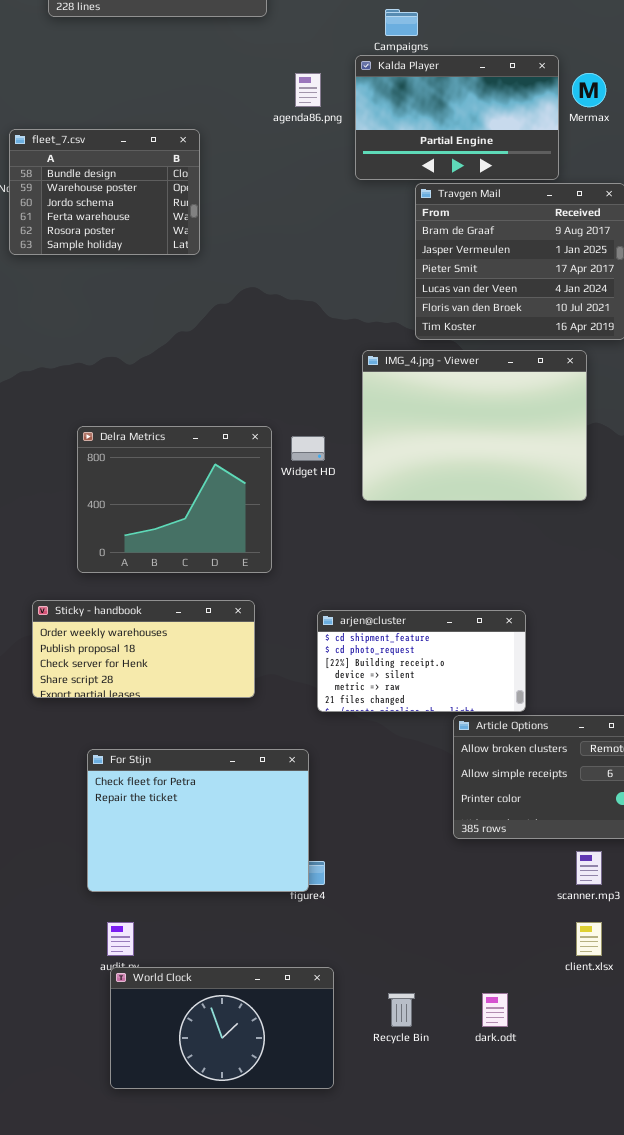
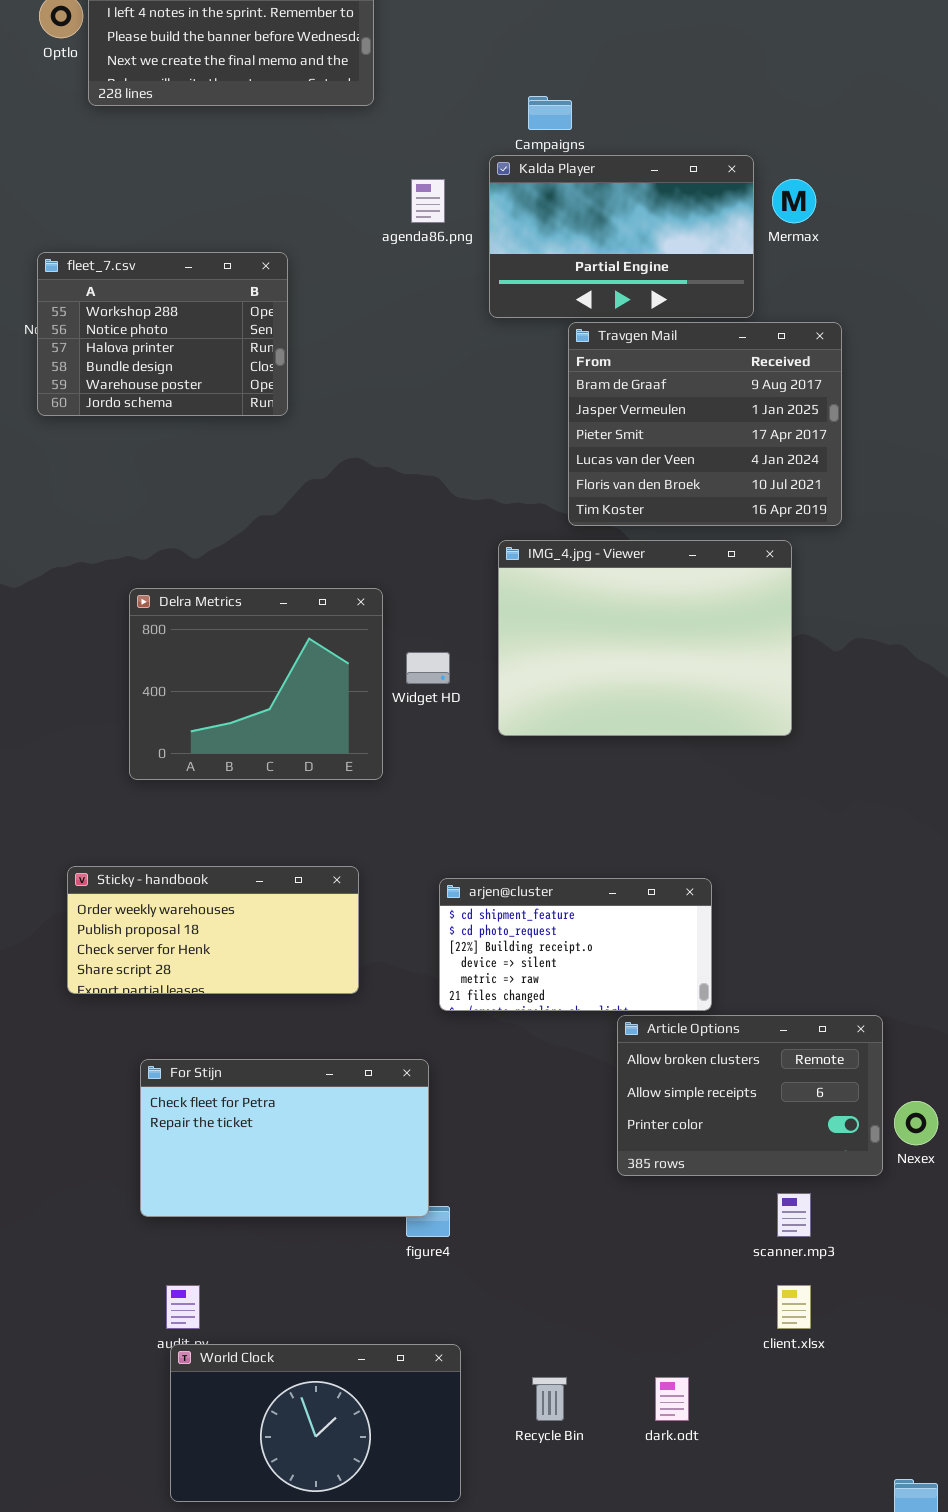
fleet_7.csv: [9,129,200,255] -> [37,252,288,416], scrolled up 3 rows
Delra Metrics: [77,426,272,573] -> [129,588,383,780], moved
For Stijn: [87,749,309,892] -> [140,1059,429,1217], resized

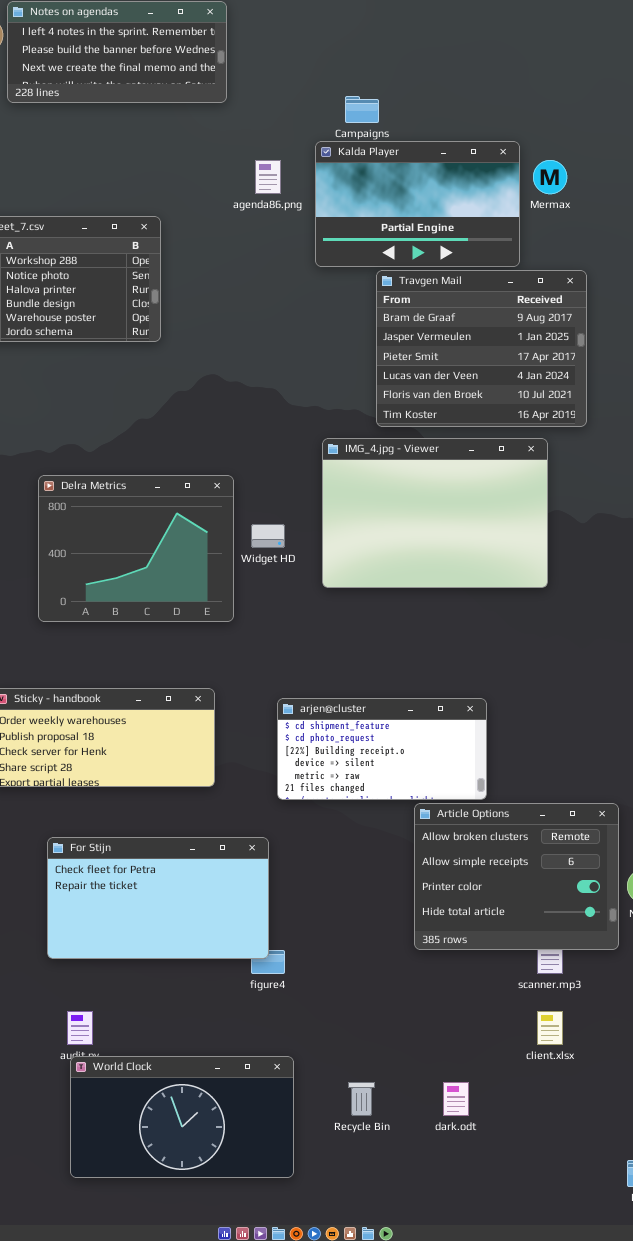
Article Options: [617,1015,883,1176] -> [414,803,619,950], resized

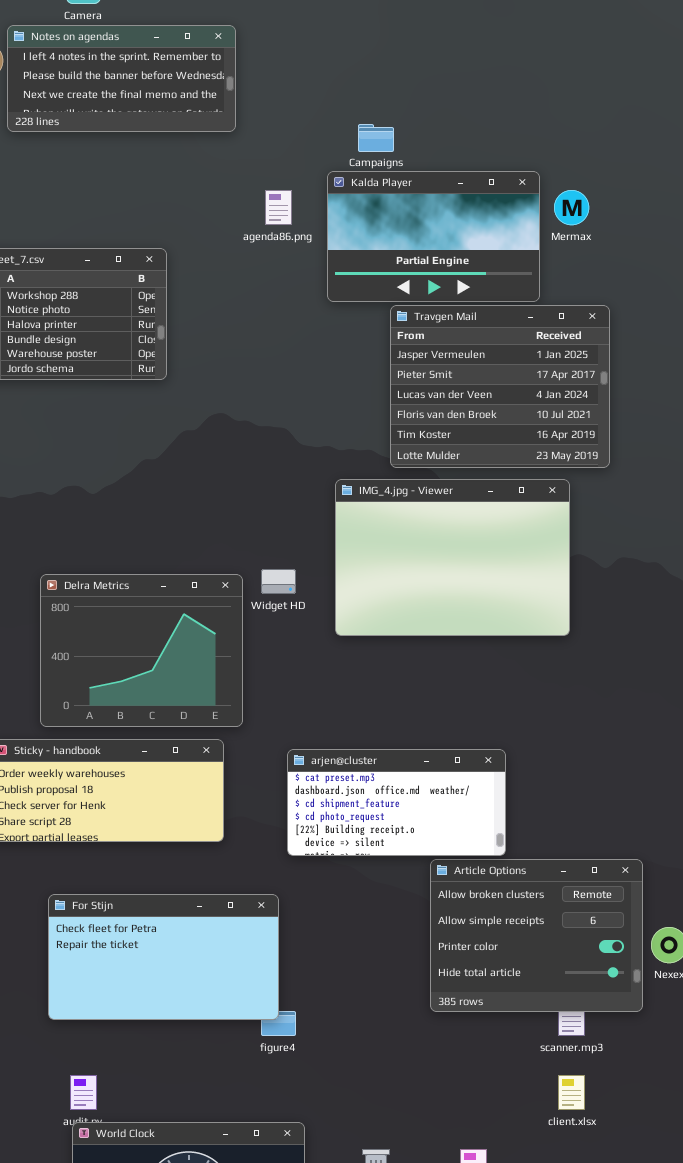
Travgen Mail: [376,270,587,427] -> [390,305,610,468], scrolled down 1 row
Delra Metrics: [38,475,234,622] -> [40,574,243,727], moved
arjen@cluster: [277,698,487,800] -> [287,749,506,856], scrolled up 2 rows

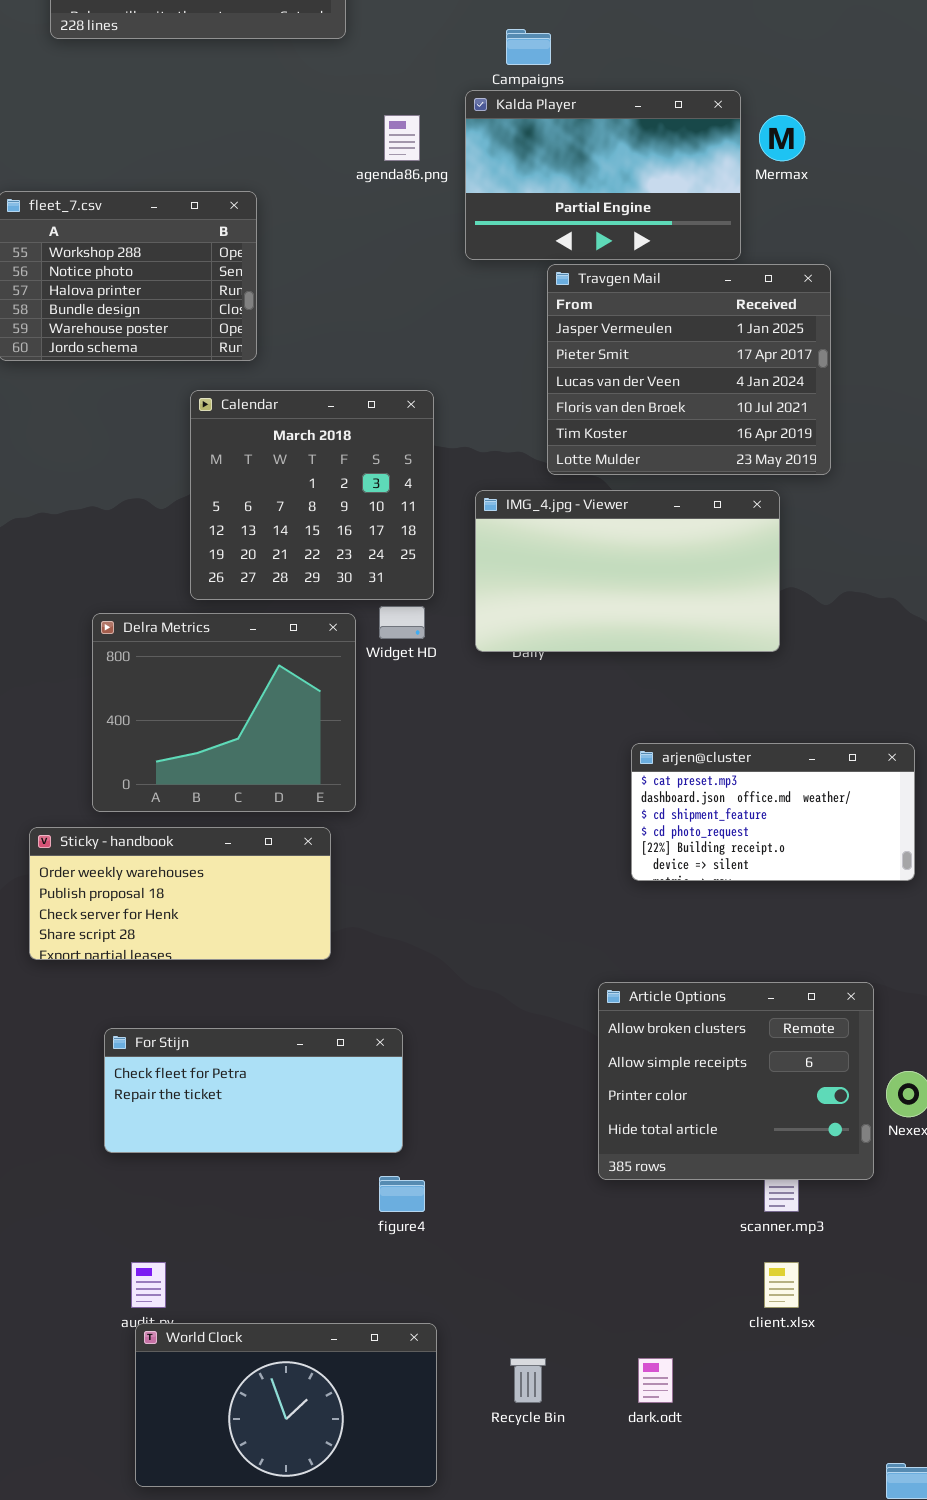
Calendar: none -> [190,390,434,600], opened
IMG_4.jpg - Viewer: [335,479,570,636] -> [475,490,780,652], resized
arjen@cluster: [287,749,506,856] -> [631,743,915,881], moved
For Stijn: [48,894,279,1020] -> [104,1028,403,1153], resized

